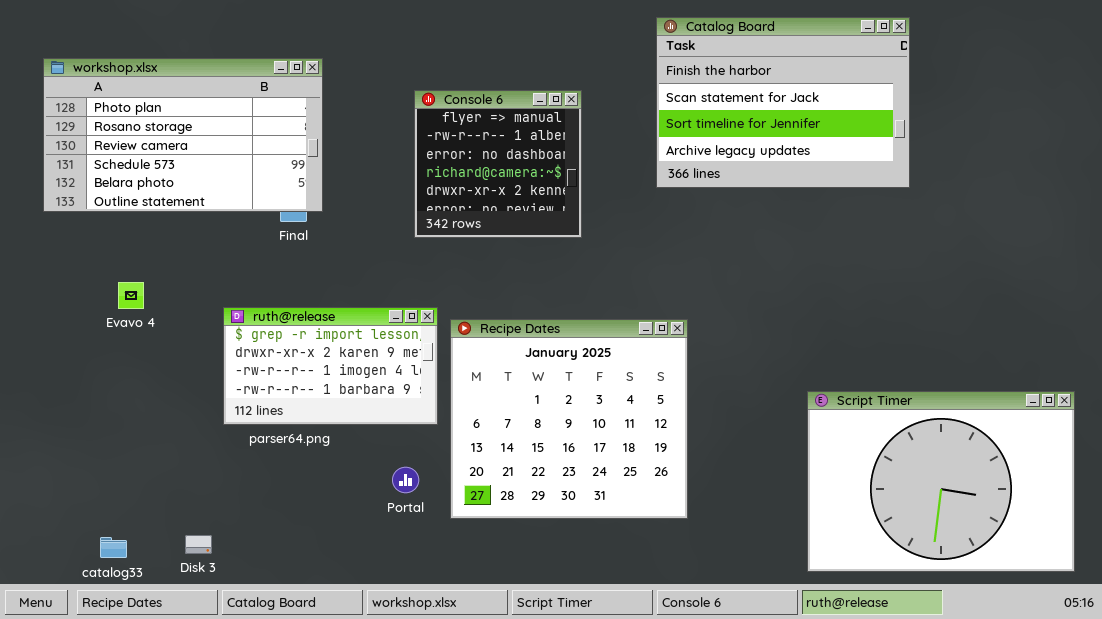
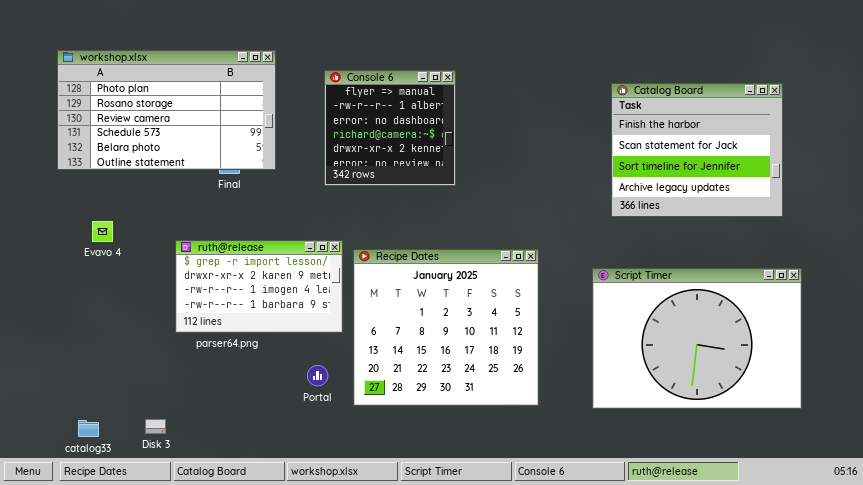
Catalog Board: [656,17,910,188] -> [611,83,783,217], moved, resized
workshop.xlsx: [43,58,323,212] -> [57,50,276,170], moved
Script Timer: [807,391,1075,572] -> [592,268,802,409], moved

